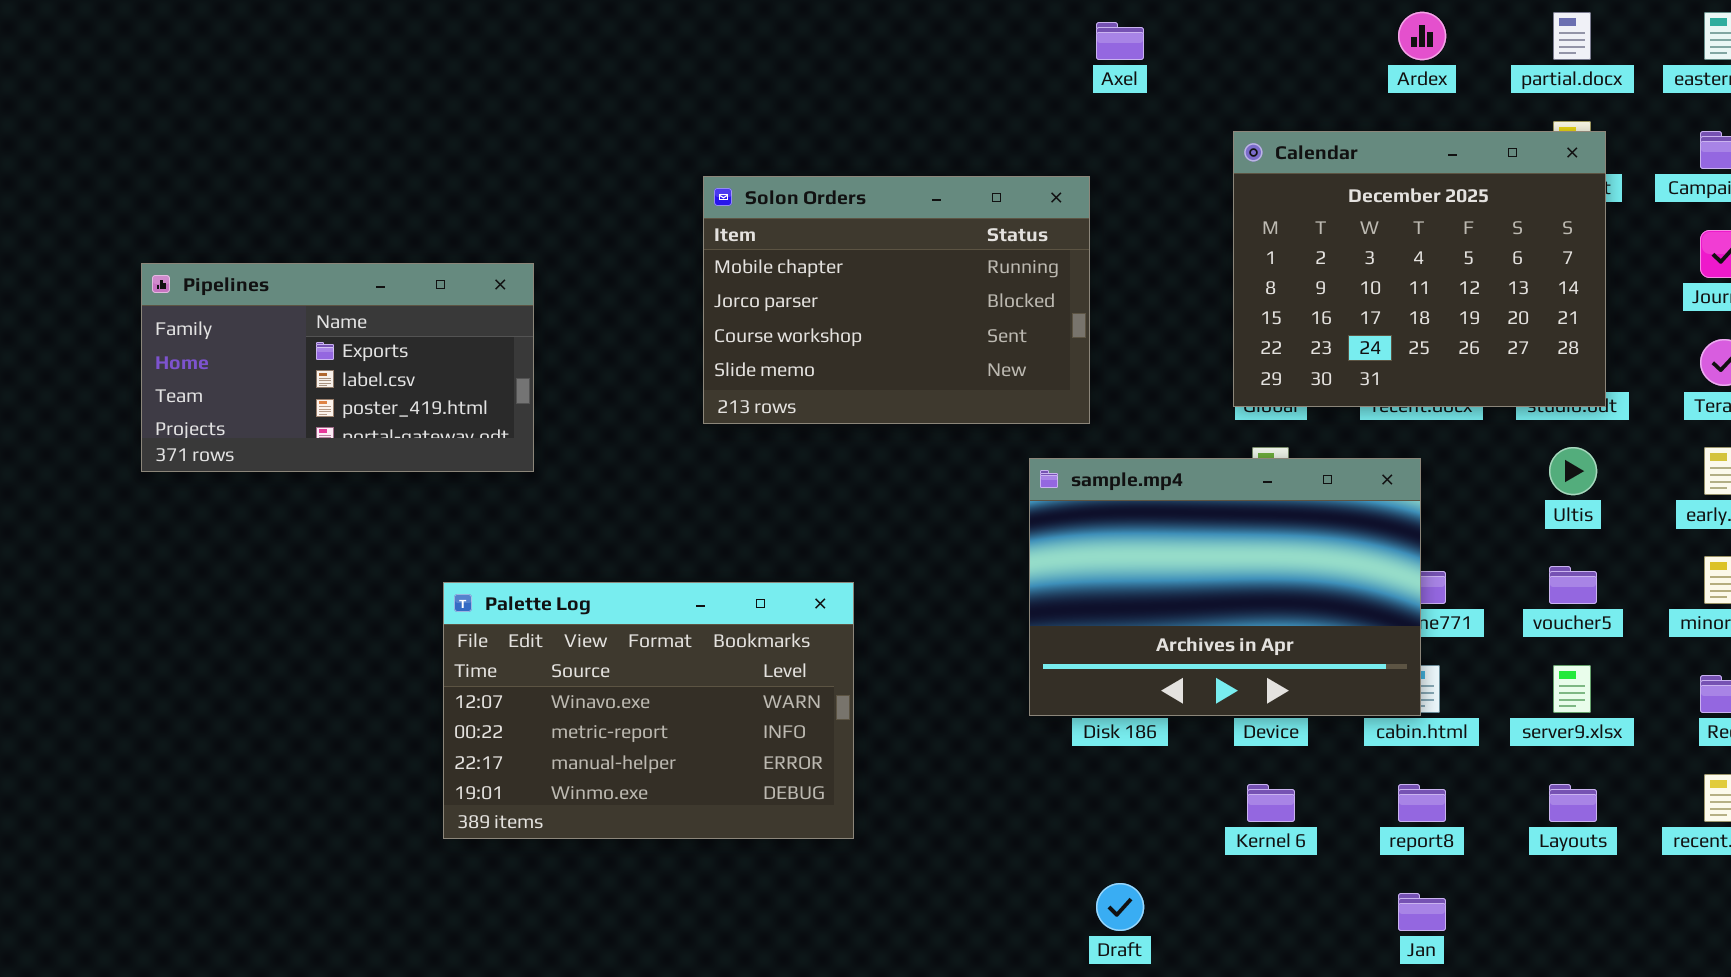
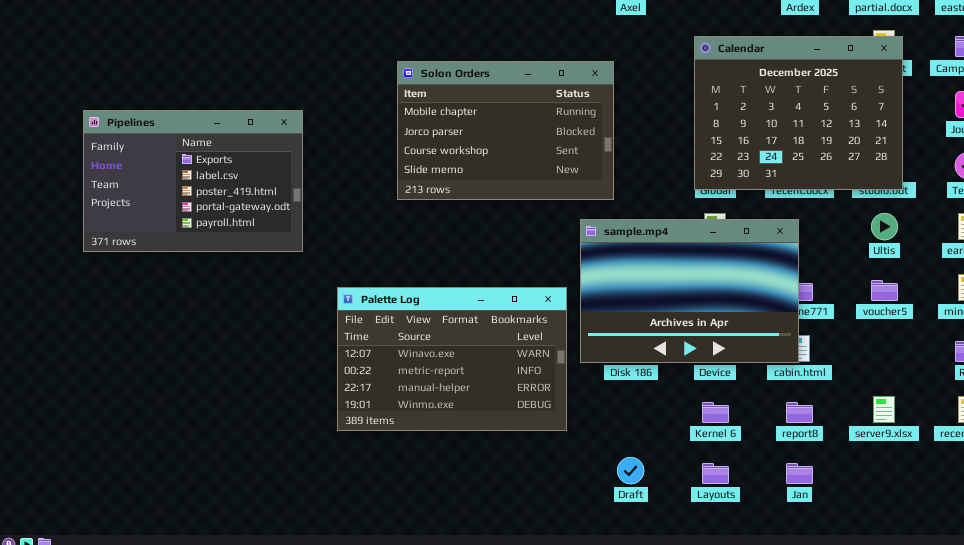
Pipelines: [141,263,534,472] -> [83,110,303,252], resized
Palette Log: [443,582,854,839] -> [337,287,567,431], moved
server9.xlsx: [1553,665,1591,713] -> [873,396,895,423], moved
Layouts: [1549,784,1597,822] -> [702,463,729,484], moved

